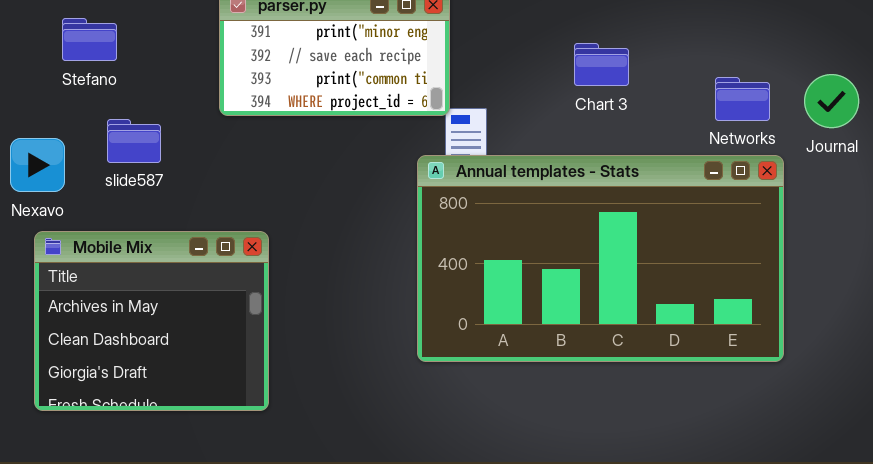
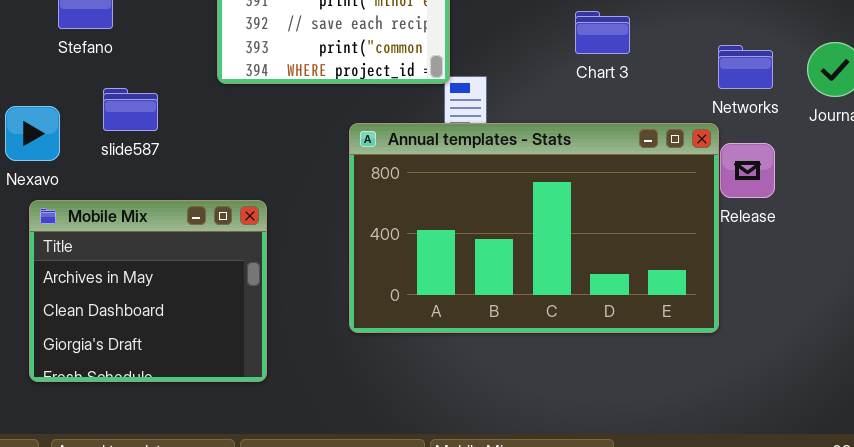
Annual templates - Stats: [417,155,784,362] -> [349,123,719,333], moved

